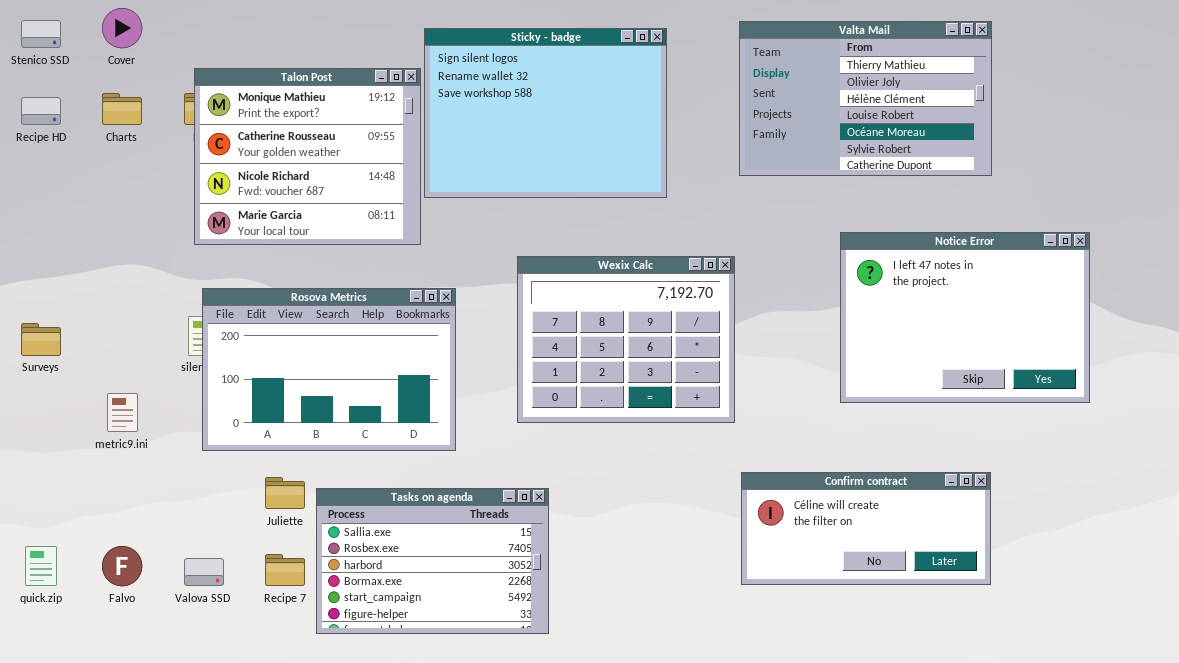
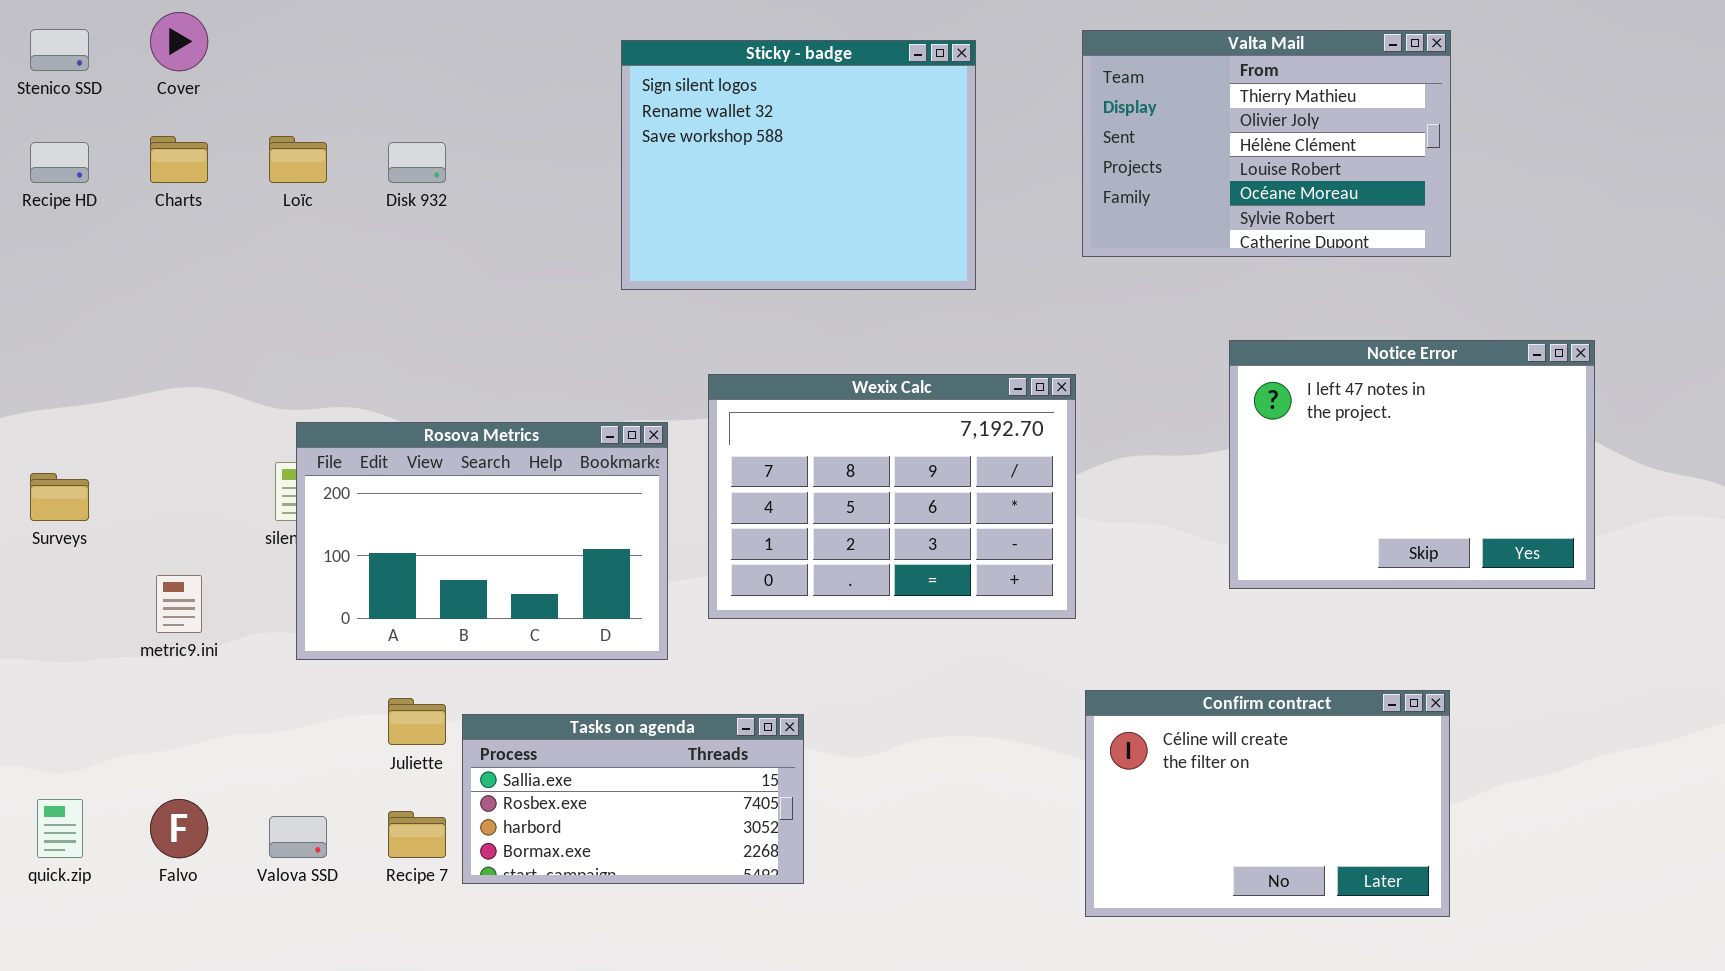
Talon Post: [194,68,421,245] -> none, closed
Wexix Calc: [517,256,735,423] -> [708,374,1076,619], resized
Confirm contract: [741,472,991,585] -> [1085,690,1450,917], resized
Tasks on agenda: [316,488,549,634] -> [462,714,804,884], resized

